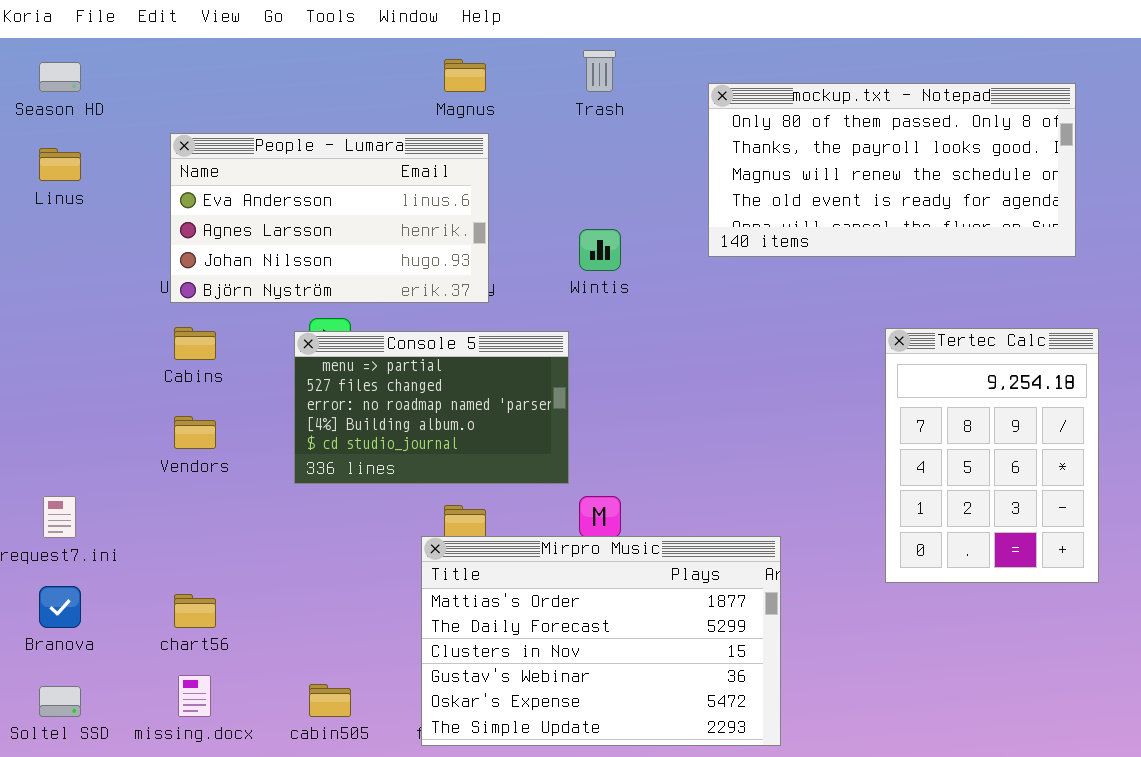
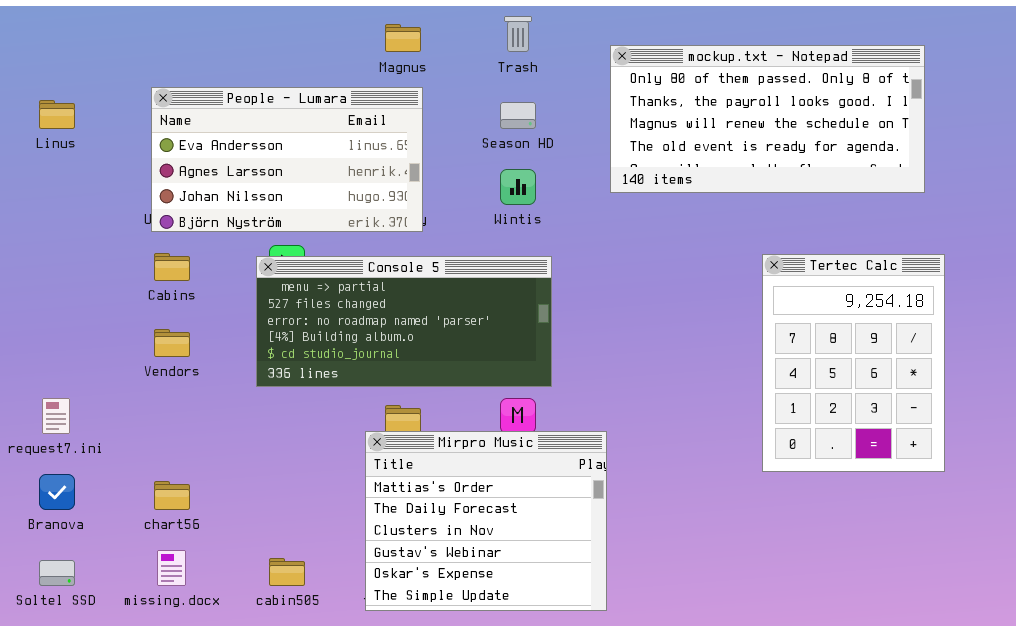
Season HD: [39,62,81,92] -> [500,102,536,129], moved
Console 5: [294,331,569,484] -> [256,256,552,387], resized
Mirpro Music: [421,536,781,746] -> [365,431,607,611], resized

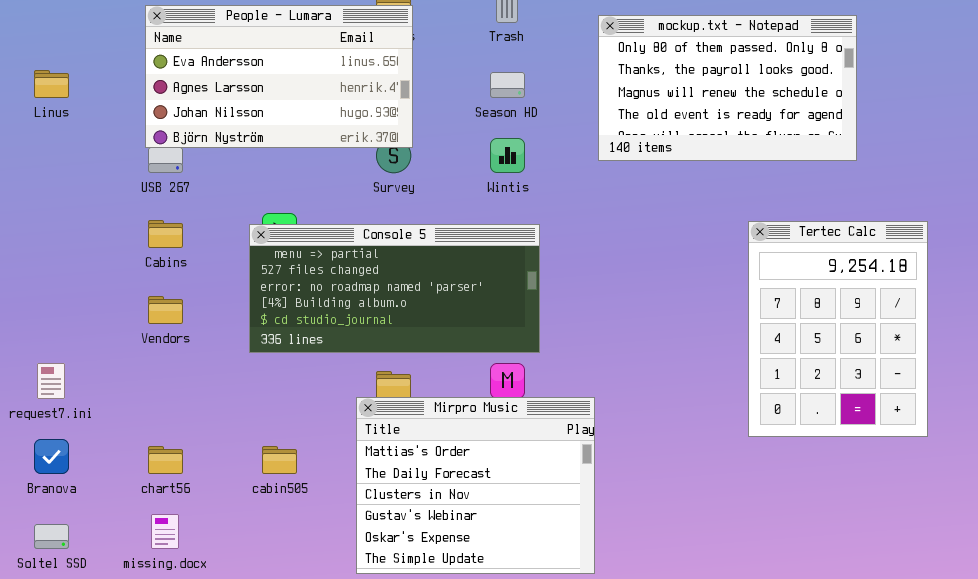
mockup.txt - Notepad: [610,45,925,193] -> [598,15,857,161], resized
People - Lumara: [151,87,423,232] -> [145,5,413,148], moved
cabin505: [269,558,305,586] -> [262,446,297,474], moved

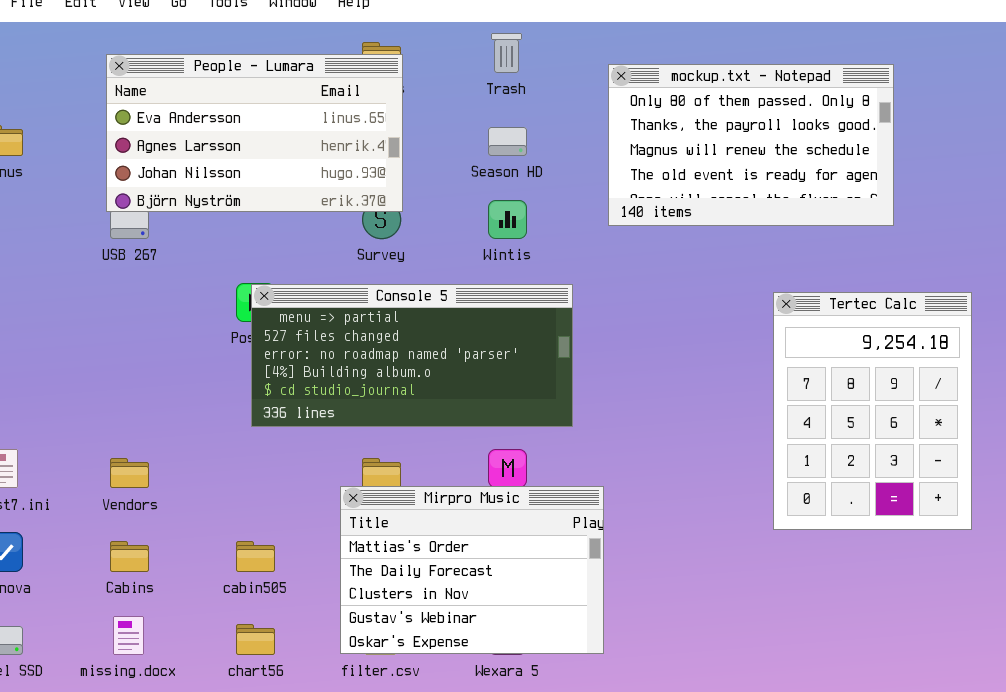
Cabins: [148,220,183,248] -> [110,541,149,572], moved
Console 5: [249,224,540,353] -> [251,284,573,427], moved
Vendors: [148,296,183,324] -> [110,458,149,488], moved
Mirpro Music: [356,397,595,574] -> [340,486,604,654], resized
chart56: [148,446,183,474] -> [236,624,275,655], moved

